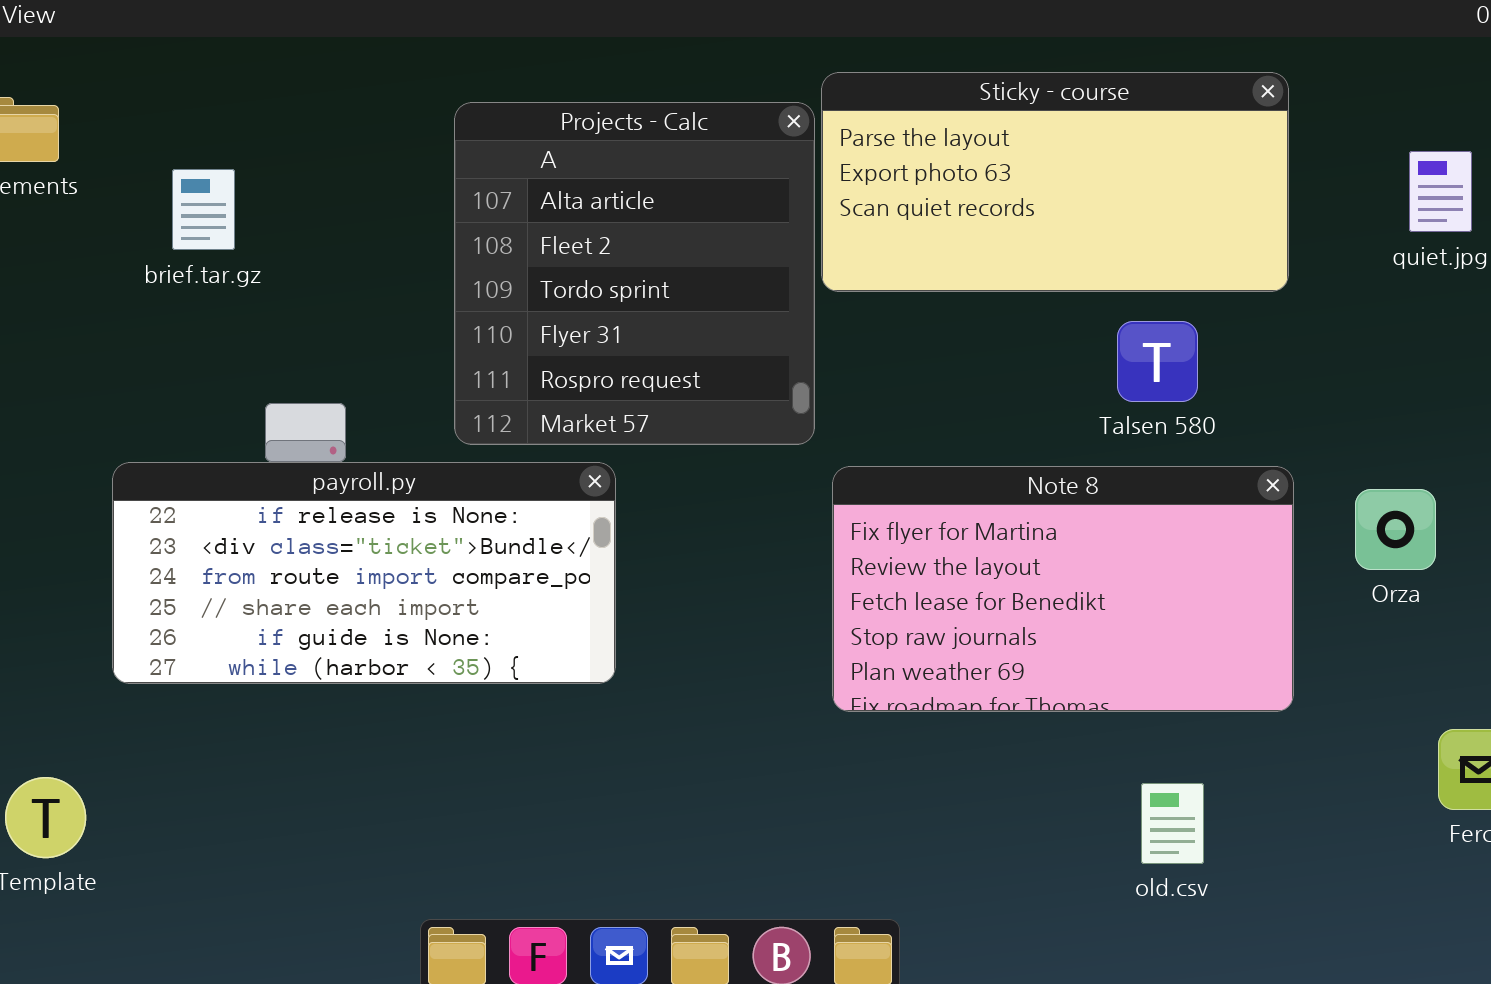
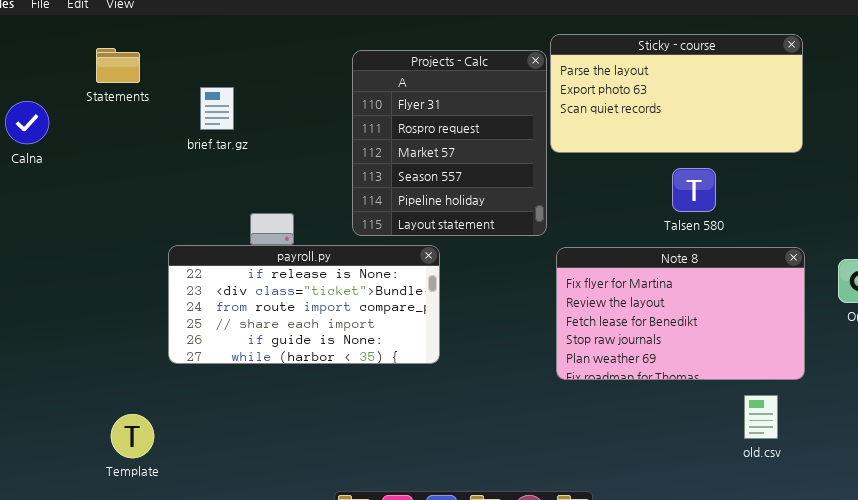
Projects - Calc: [454,102,815,445] -> [352,50,547,236], scrolled down 3 rows
Talsen 580: [1117,321,1198,402] -> [672,168,716,212], moved
old.csv: [1141,783,1204,864] -> [744,395,778,439], moved

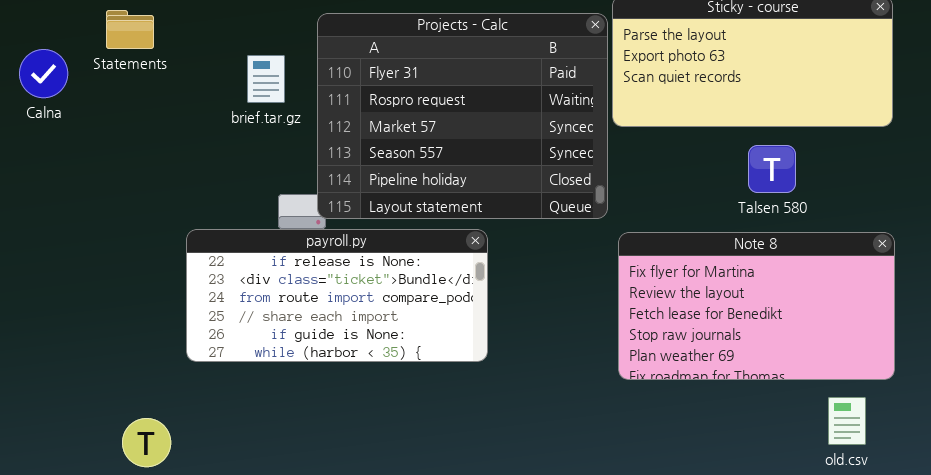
Projects - Calc: [352,50,547,236] -> [317,13,608,219], resized
brief.tar.gz: [200,87,234,130] -> [247,55,285,103], moved
Calna: [5,101,49,144] -> [19,49,68,98], moved

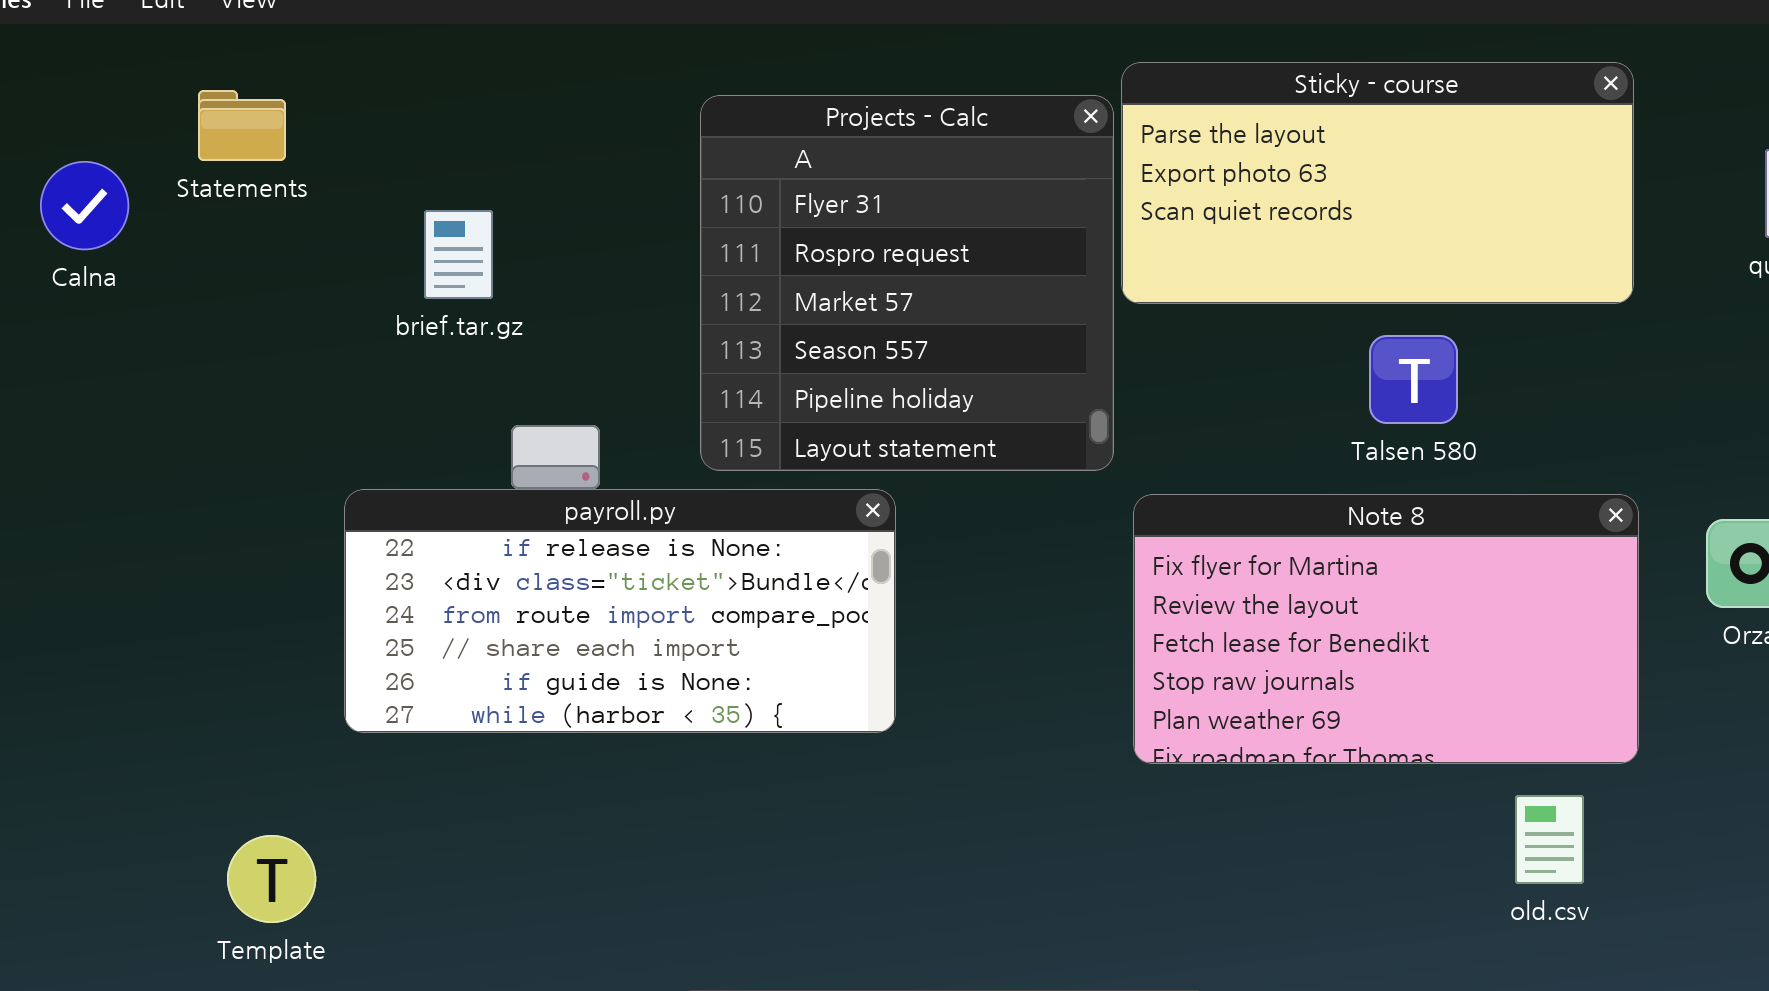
Projects - Calc: [317,13,608,219] -> [700,95,1114,471], resized
brief.tar.gz: [247,55,285,103] -> [424,210,493,299], moved

